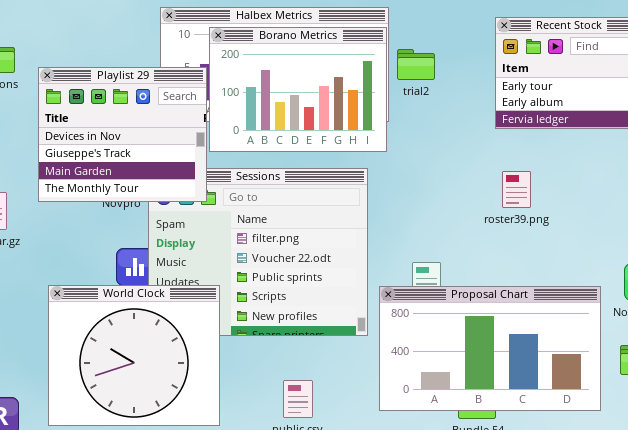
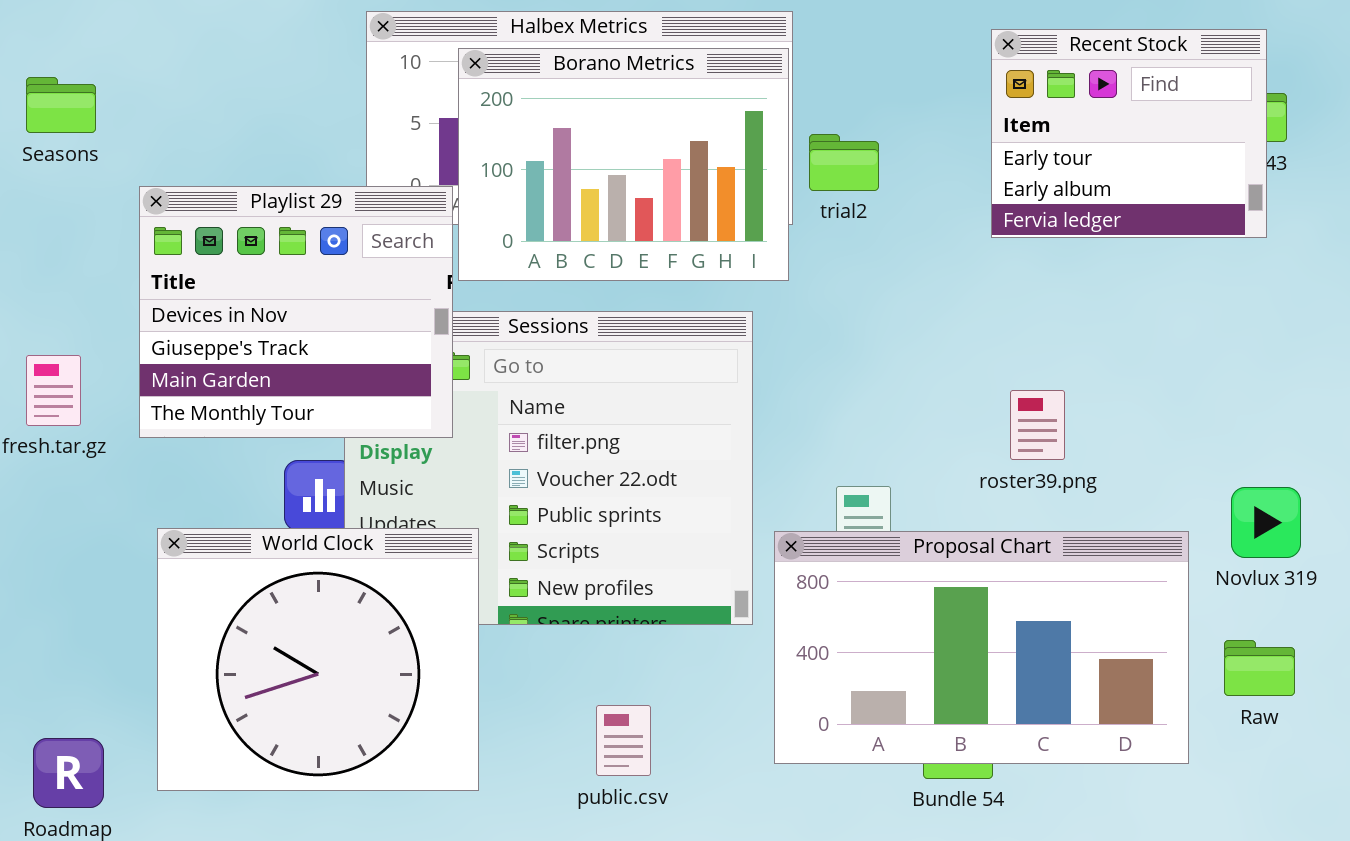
trial2: [397,49,435,80] -> [809,134,879,191], moved
Playlist 29: [38,67,207,202] -> [139,186,453,438], moved
roster39.png: [502,171,531,208] -> [1010,390,1065,460], moved

